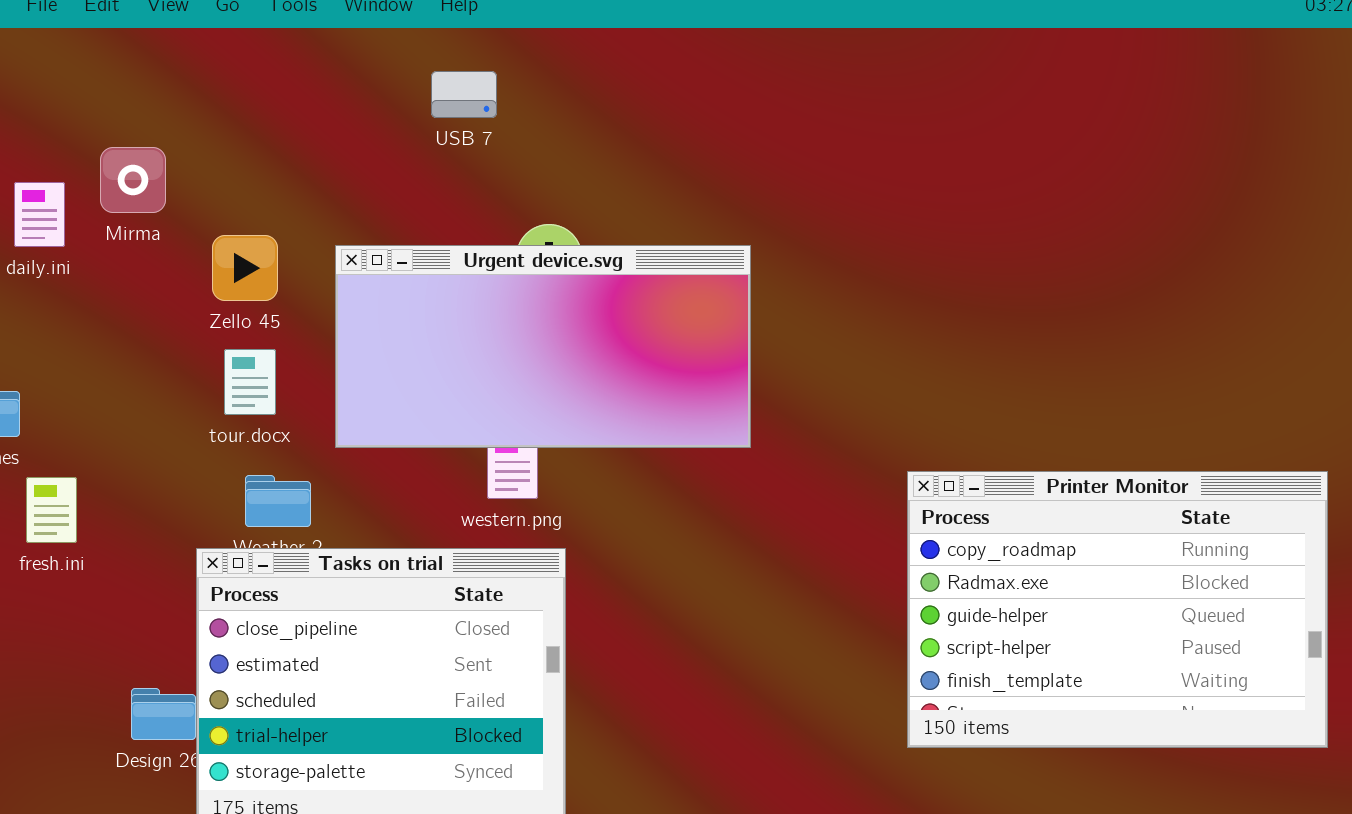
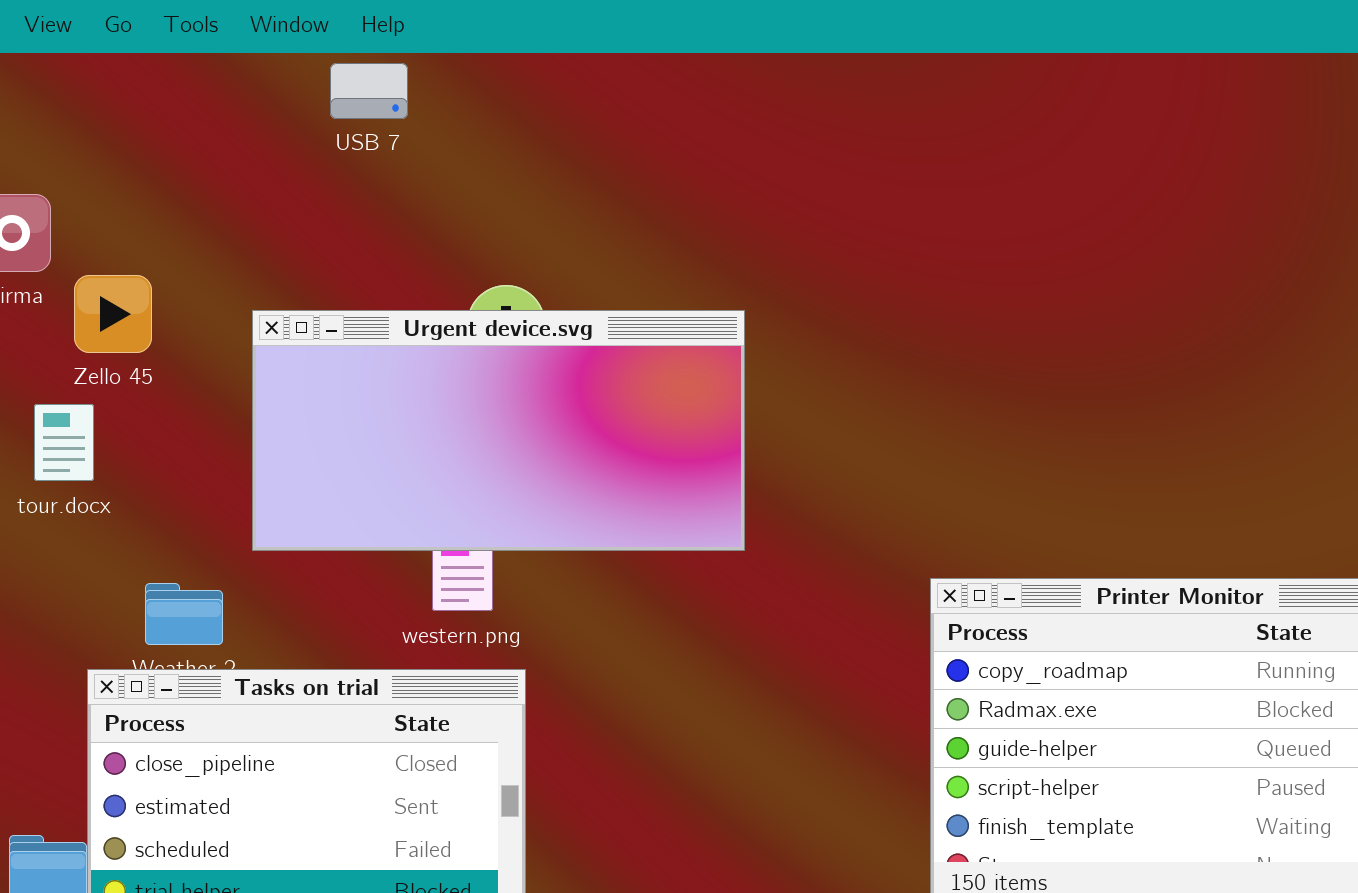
USB 7: [431,71,497,118] -> [330,63,408,119], moved
Zello 45: [212,235,278,301] -> [74,275,152,353], moved
tour.docx: [224,349,276,415] -> [34,404,94,481], moved

